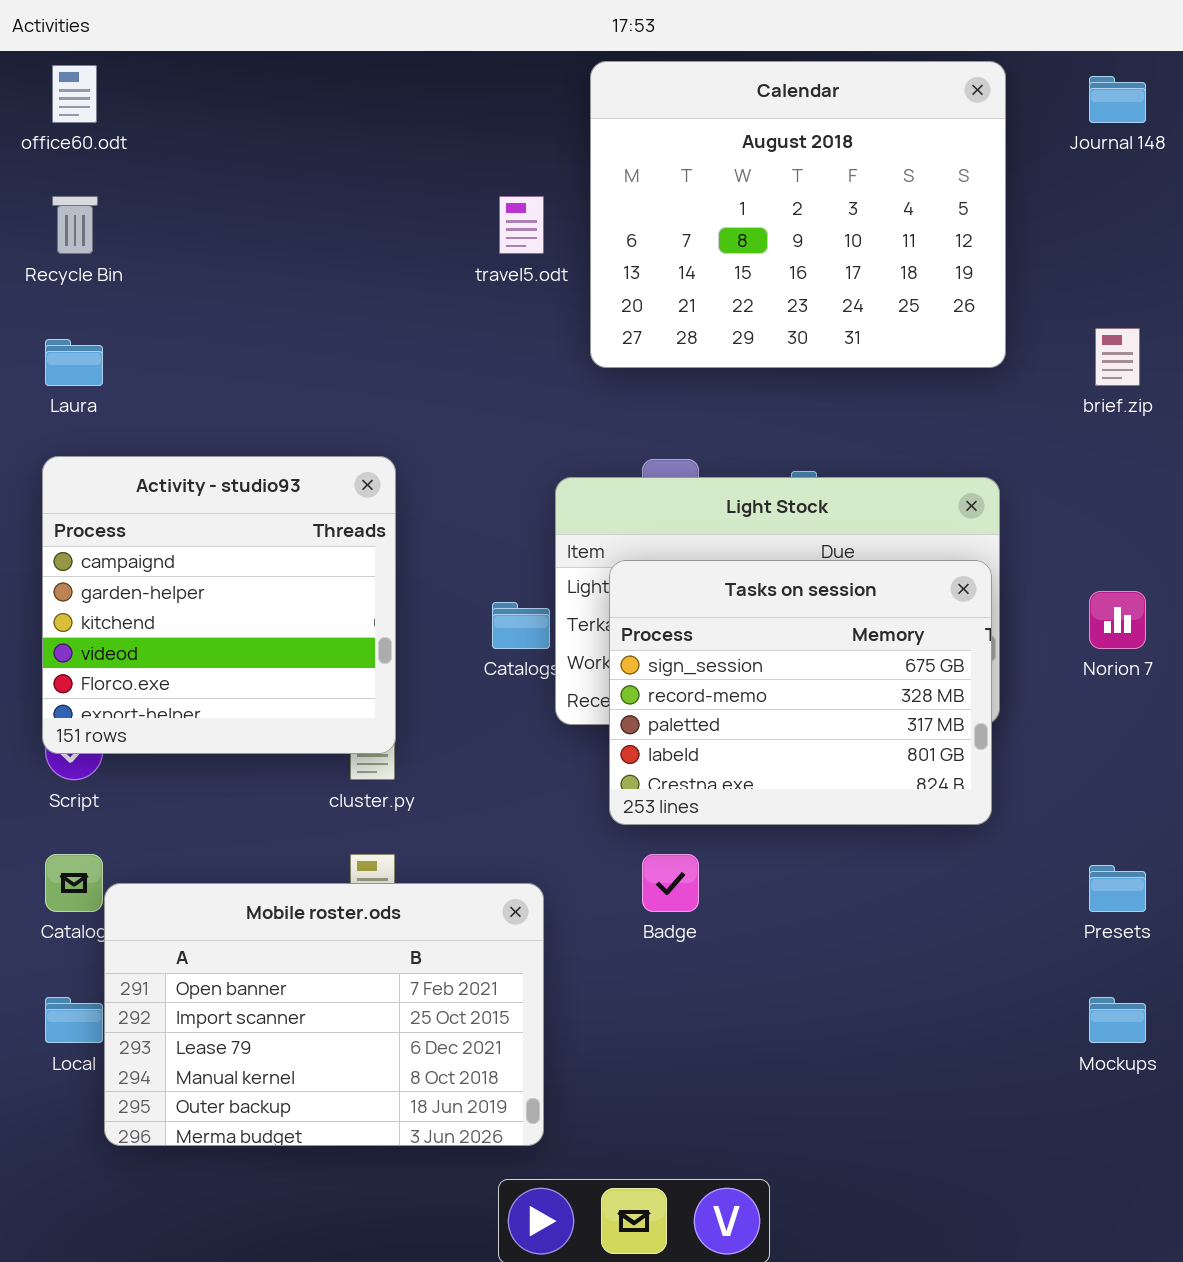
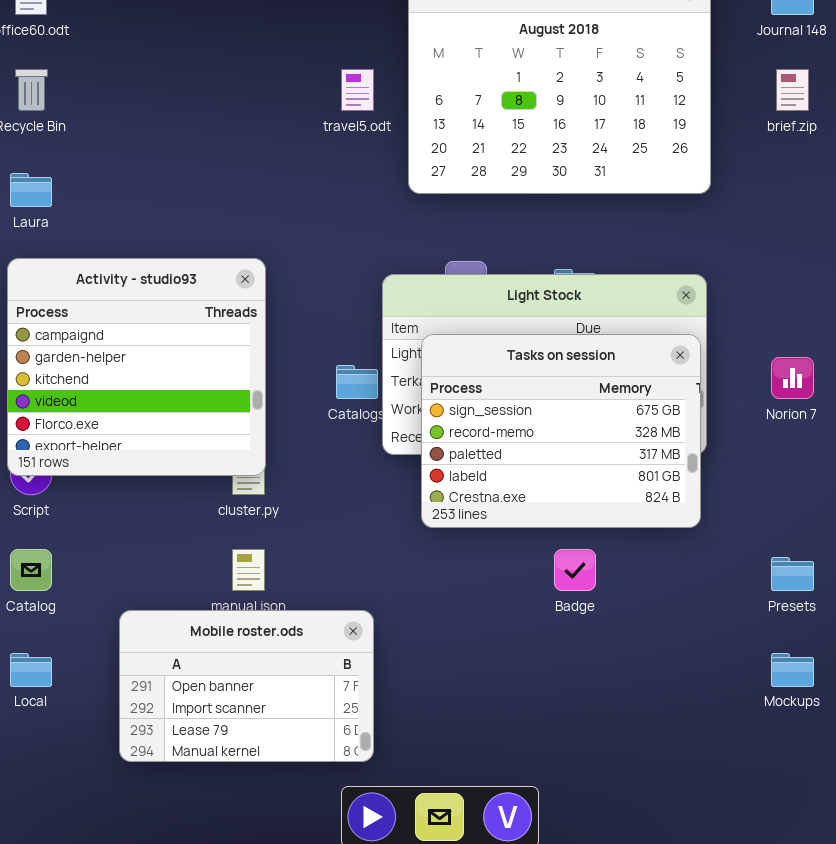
brief.zip: [1095,328,1140,386] -> [776,69,809,111], moved
Badge: [642,854,699,912] -> [554,549,596,591], moved
Mobile roster.ods: [104,883,544,1146] -> [119,610,374,762], resized

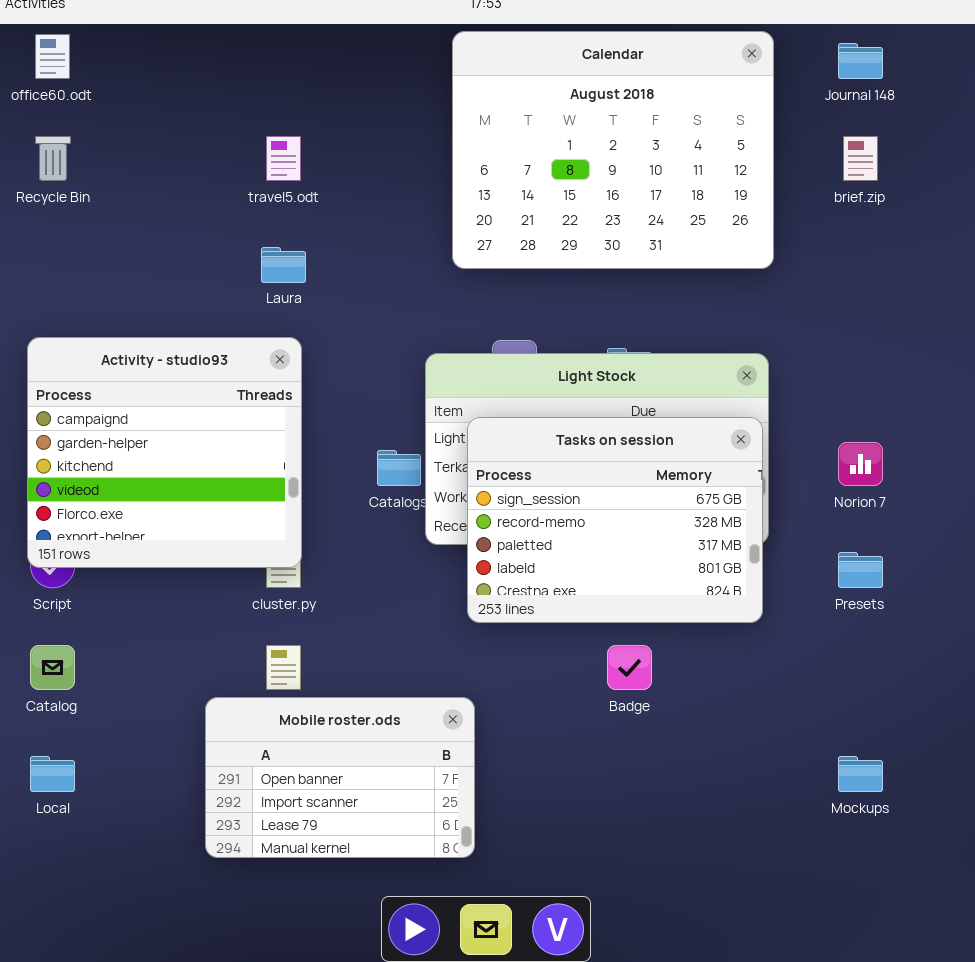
travel5.odt: [341,69,374,111] -> [266,136,301,181], moved
Laura: [10,173,52,207] -> [261,247,306,283], moved
Presets: [771,557,814,591] -> [838,552,883,588], moved
Mobile roster.ods: [119,610,374,762] -> [205,697,475,858], moved

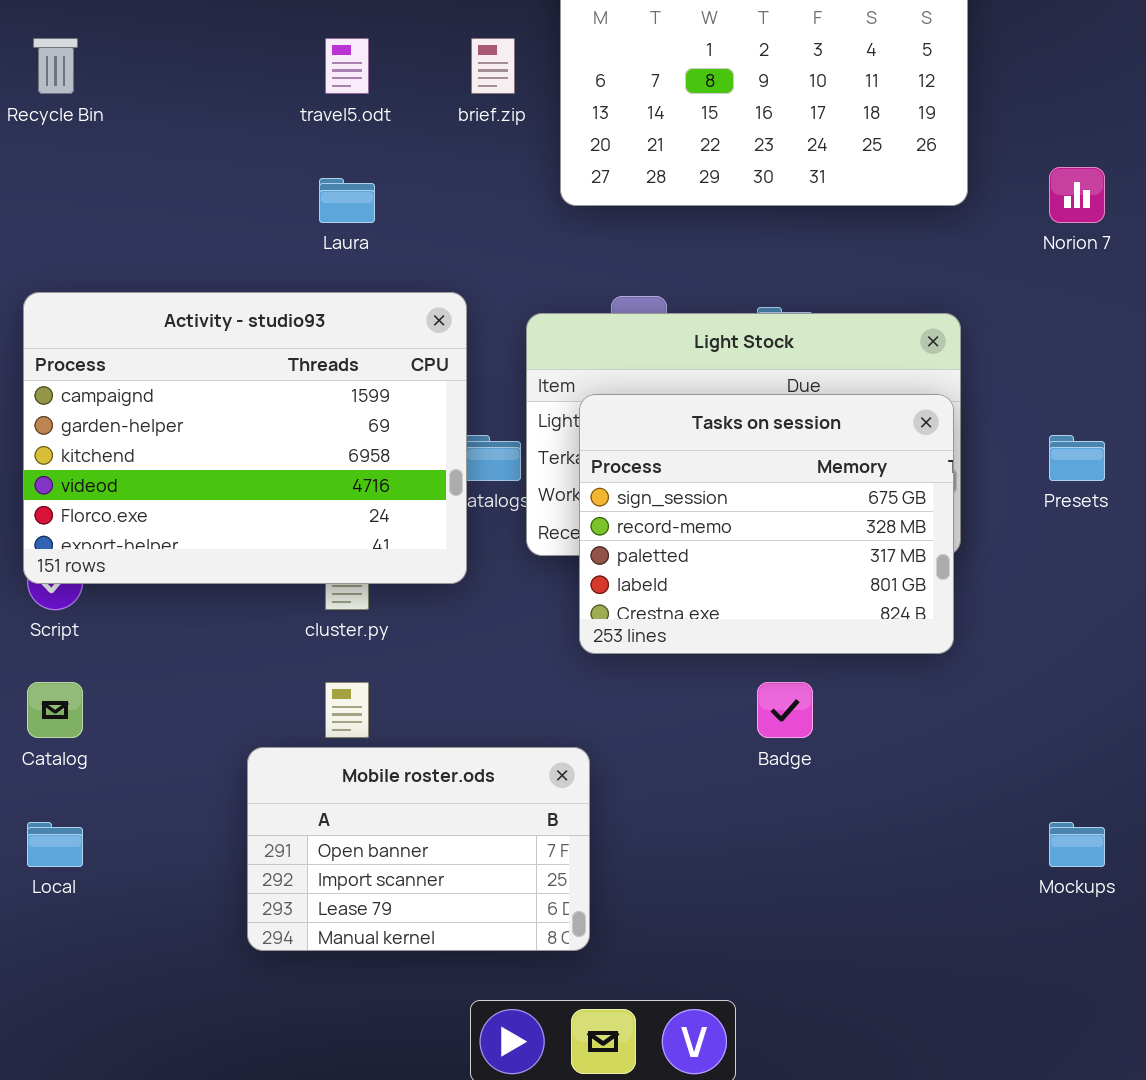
brief.zip: [843,136,878,181] -> [471,38,515,94], moved
Activity - studio93: [27,337,302,568] -> [23,292,467,584], resized
Norion 7: [838,442,883,486] -> [1049,167,1105,223], moved
Presets: [838,552,883,588] -> [1049,435,1105,481], moved

